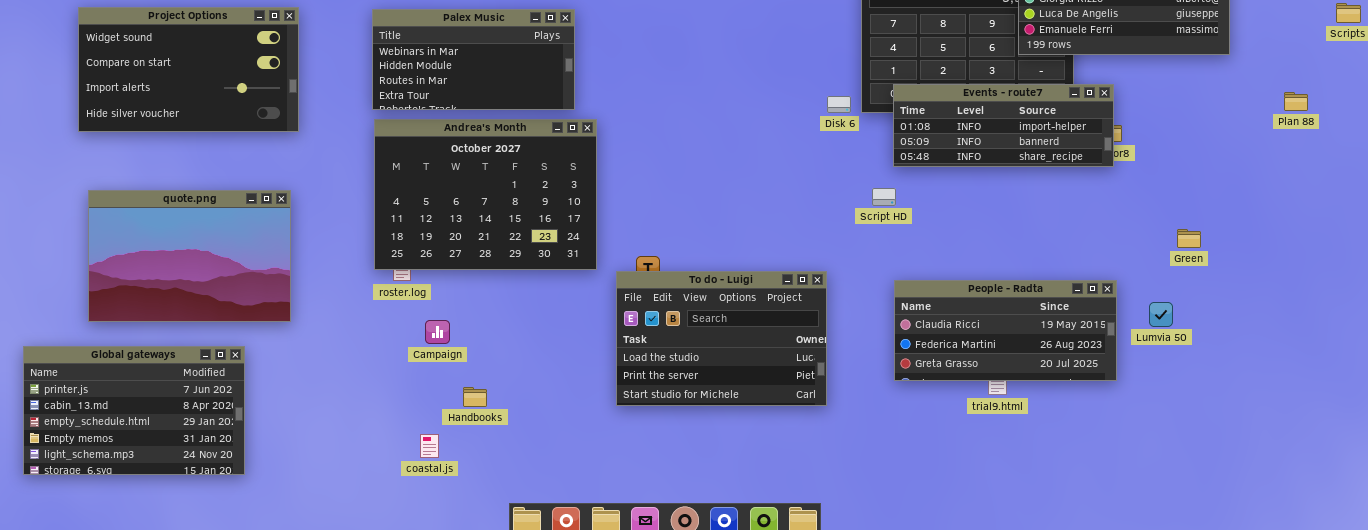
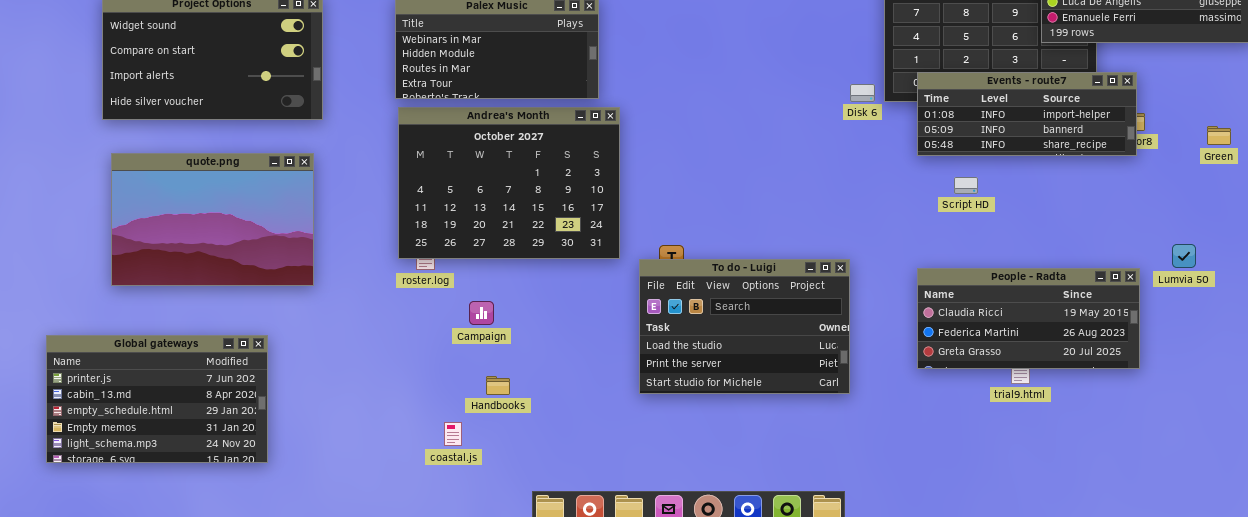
Script HD: [872,188,896,206] -> [954,177,978,194], moved
quote.png: [88,190,291,322] -> [111,153,314,286], moved
Green: [1177,229,1201,248] -> [1207,126,1231,145], moved
Lumvia 50: [1149,302,1173,327] -> [1172,244,1196,268], moved
Campaign: [425,320,450,344] -> [469,301,494,325], moved

